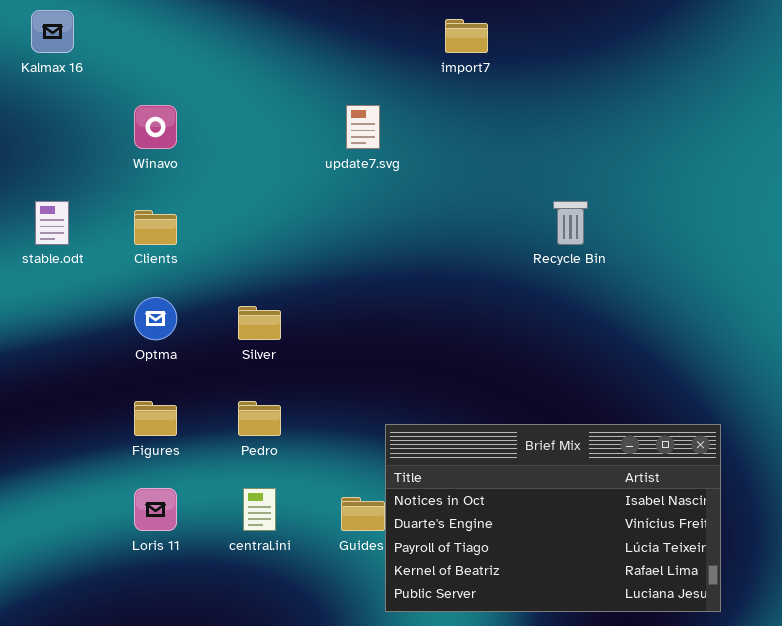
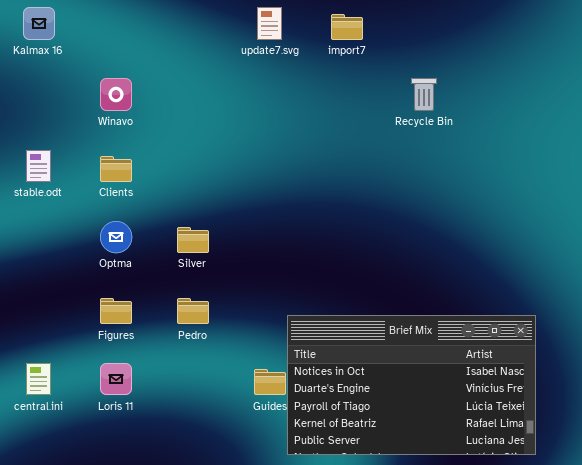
update7.svg: [346,105,380,149] -> [257,7,282,40], moved
Recycle Bin: [553,201,588,245] -> [411,78,437,111], moved
central.ini: [243,488,276,531] -> [26,363,51,395], moved

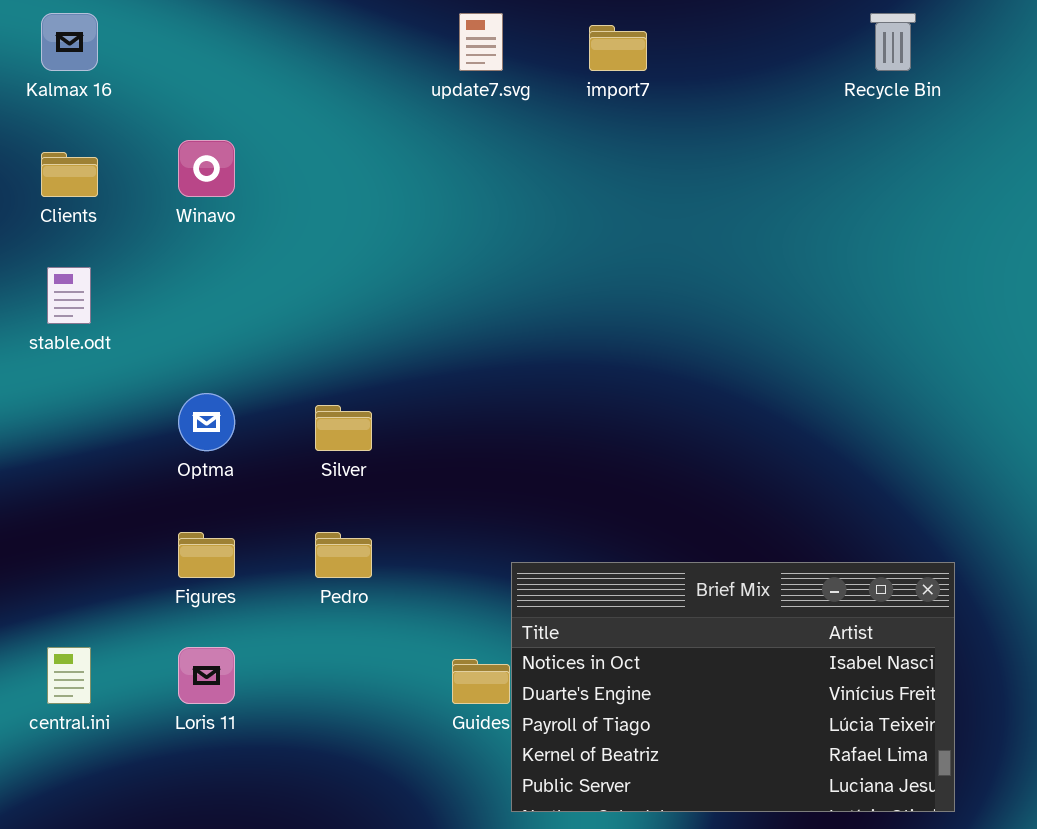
Recycle Bin: [411,78,437,111] -> [870,13,916,71], moved
Clients: [100,156,132,182] -> [41,152,98,197], moved

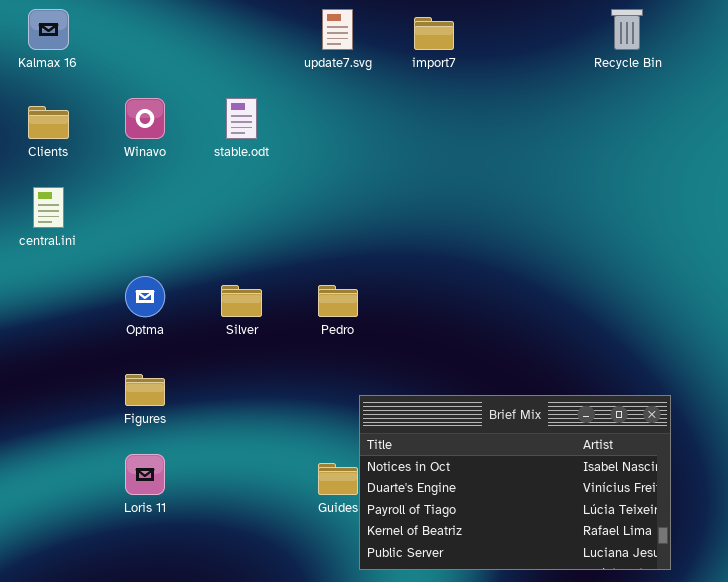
stable.odt: [47,267,91,324] -> [226,98,257,139], moved
Pedro: [315,532,372,578] -> [318,285,358,317], moved
central.ini: [47,647,91,704] -> [33,187,64,228], moved

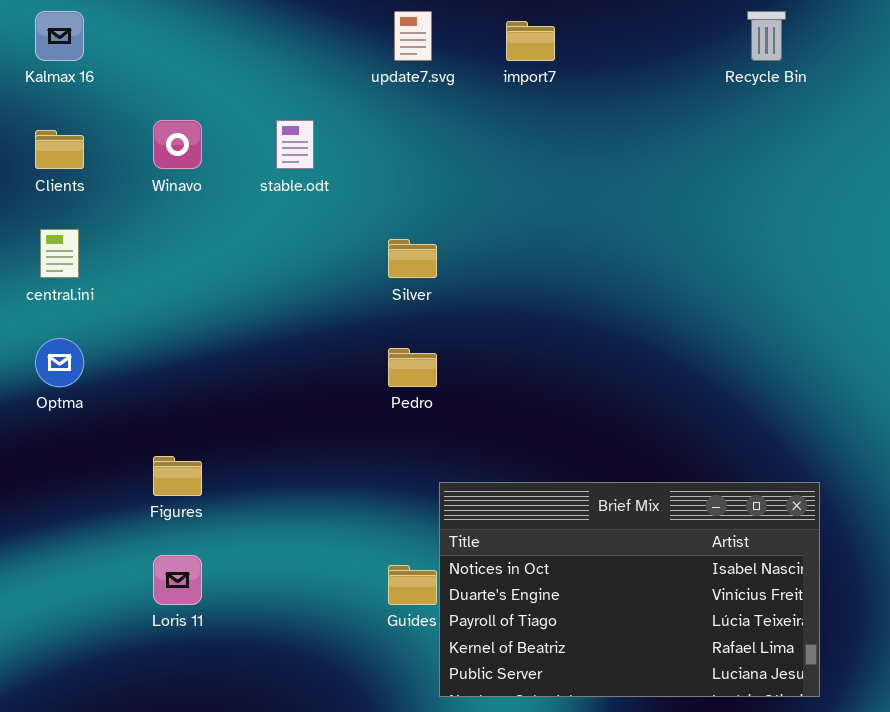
Optma: [125,276,165,317] -> [35,338,84,387], moved
Silver: [221,285,262,317] -> [388,239,437,278], moved

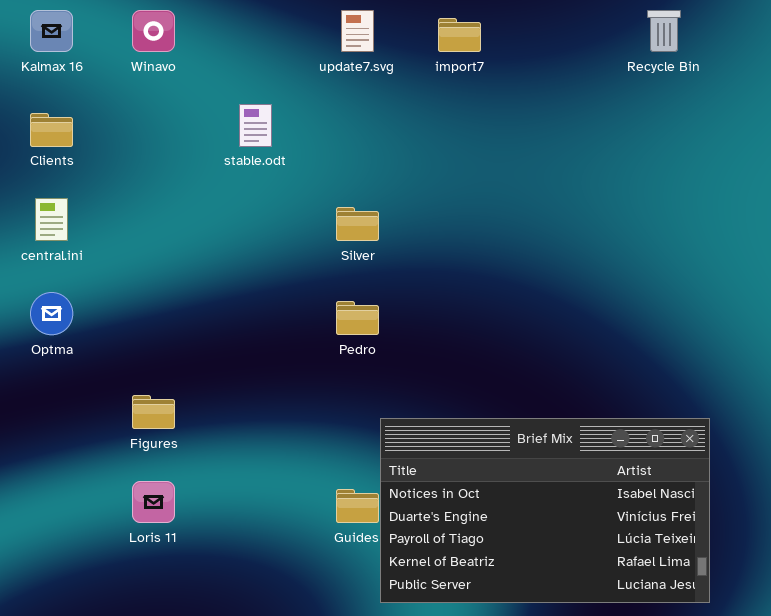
Winavo: [153,120,202,169] -> [132,10,175,52], moved

